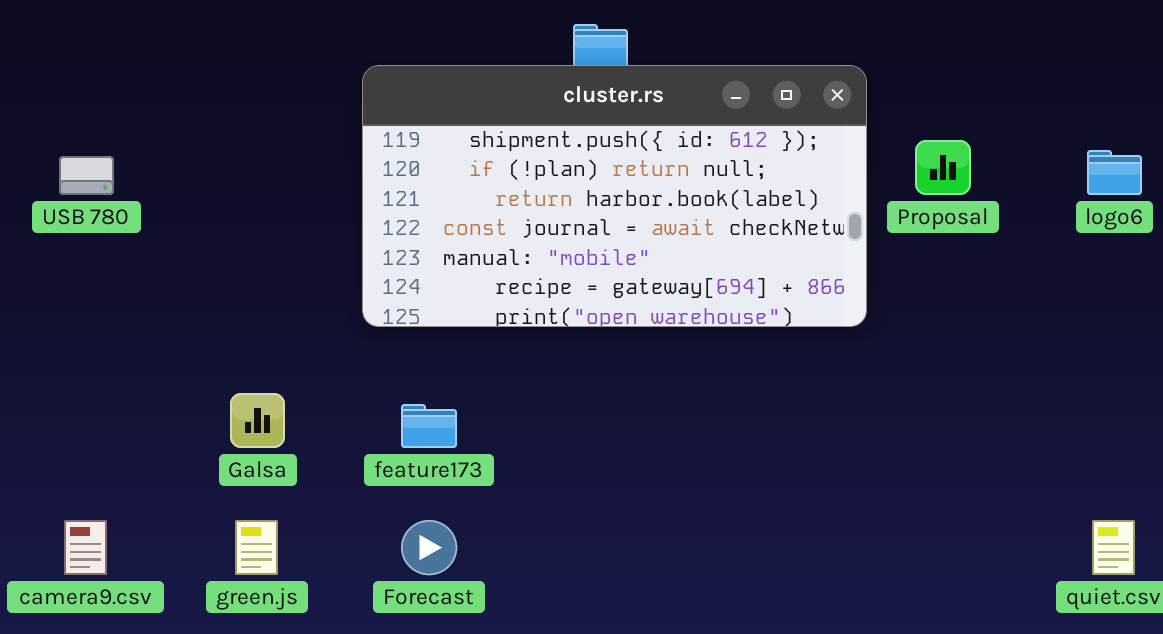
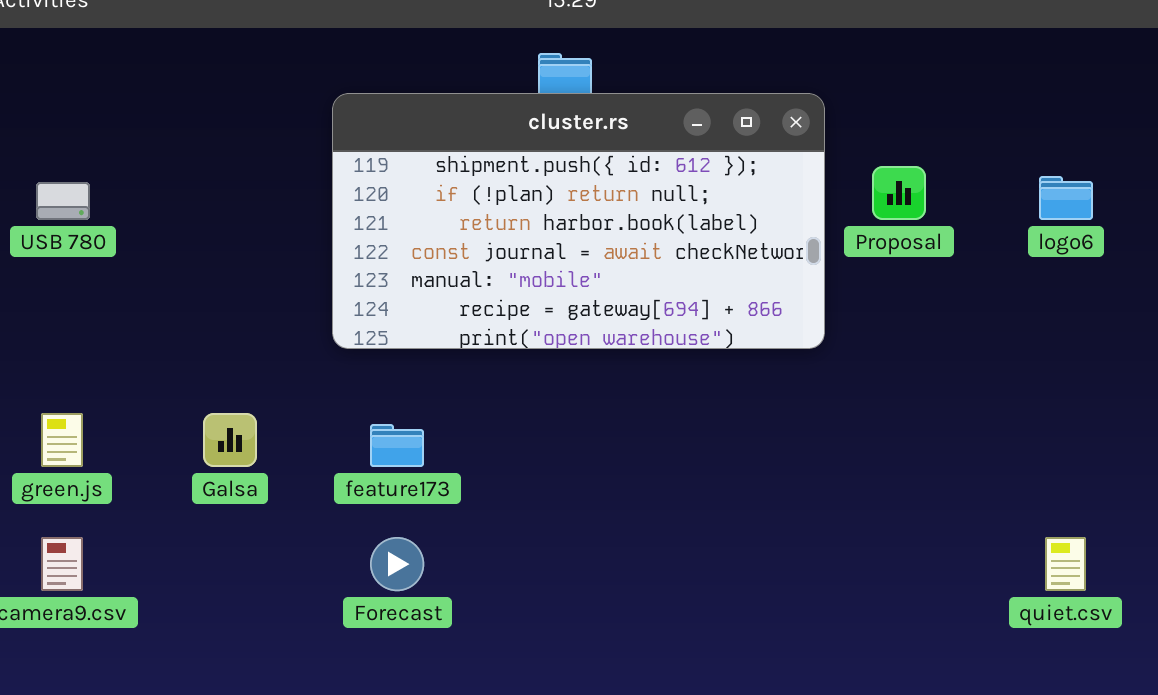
green.js: [235,520,278,575] -> [41,413,83,467], moved

